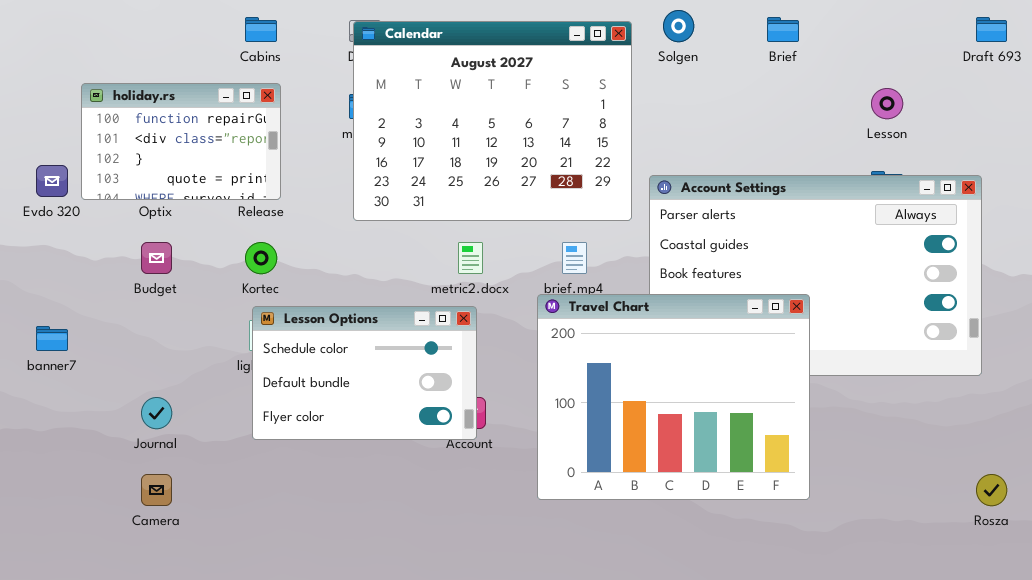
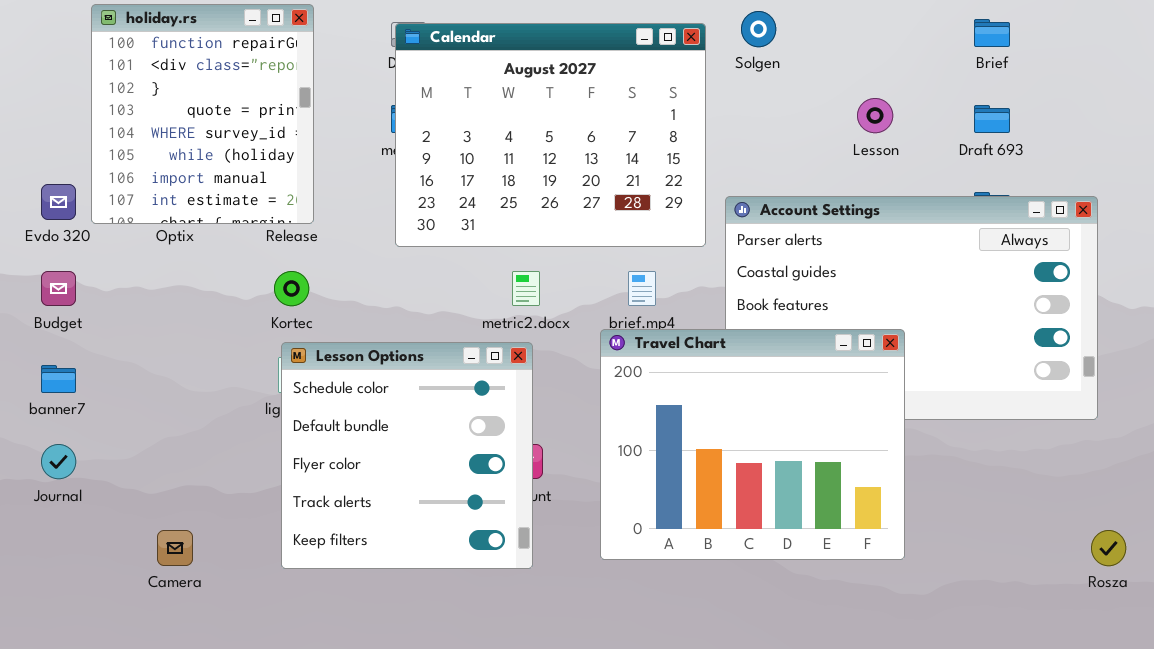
Brief: [767,17,799,42] -> [974,19,1010,47], moved
Draft 693: [976,17,1007,42] -> [974,105,1010,133], moved
holiday.rs: [81,83,281,200] -> [91,4,314,224], resized
Lesson: [871,88,903,119] -> [857,98,893,133], moved
Budget: [141,242,172,274] -> [41,271,76,306], moved
Lesson Options: [252,306,477,440] -> [281,342,533,569], resized
Journal: [141,397,172,429] -> [41,444,76,479], moved

